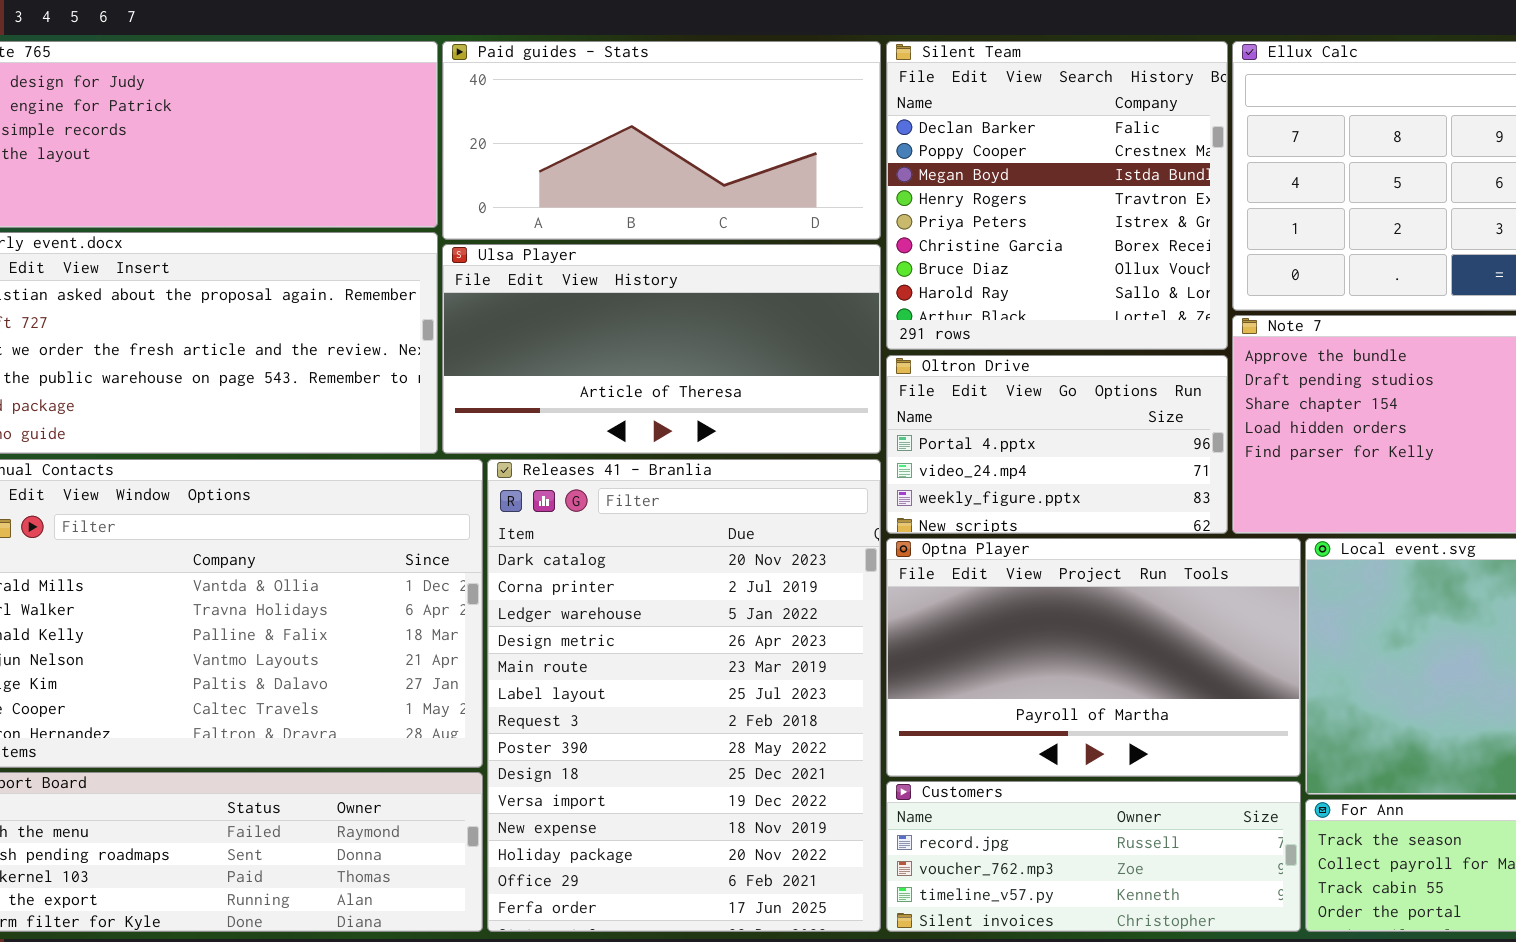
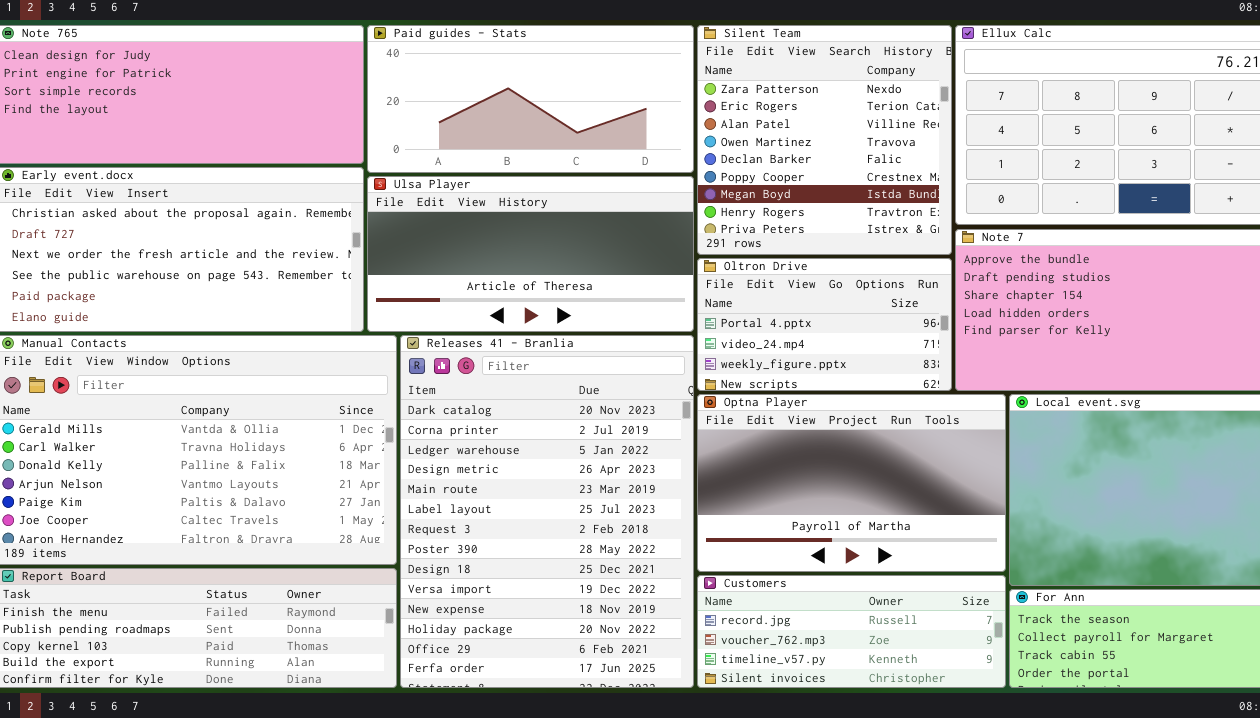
Silent Team: [886,41,1228,350] -> [697,25,952,255], scrolled up 4 rows

